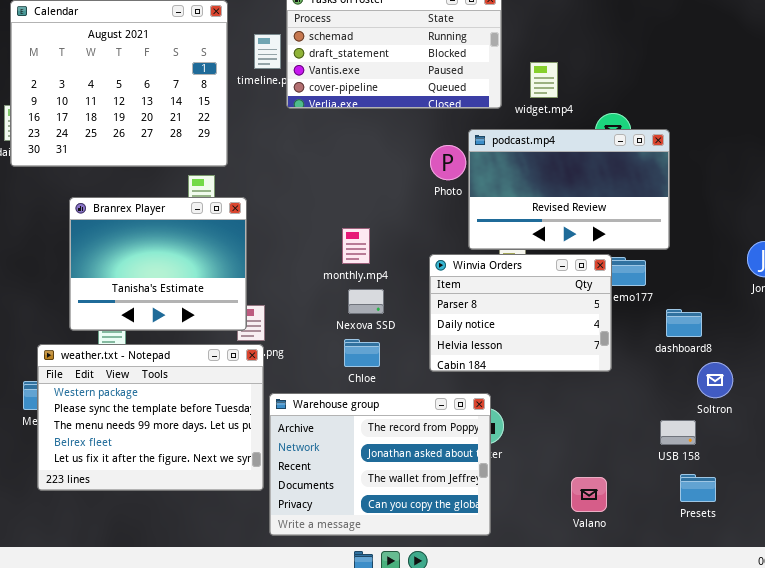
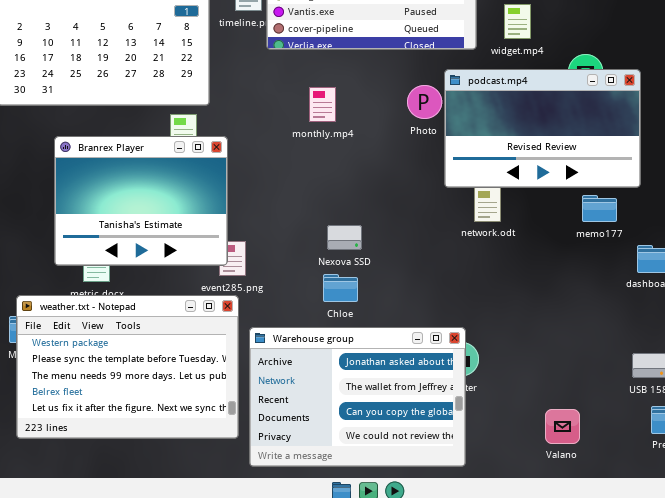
monthly.mp4: [342,228,370,264] -> [309,87,336,122], moved
Winvia Orders: [429,254,612,372] -> none, closed
weather.txt - Notepad: [37,344,264,491] -> [16,295,239,439], moved
Warehouse group: [269,393,491,536] -> [249,327,466,467], scrolled down 1 row

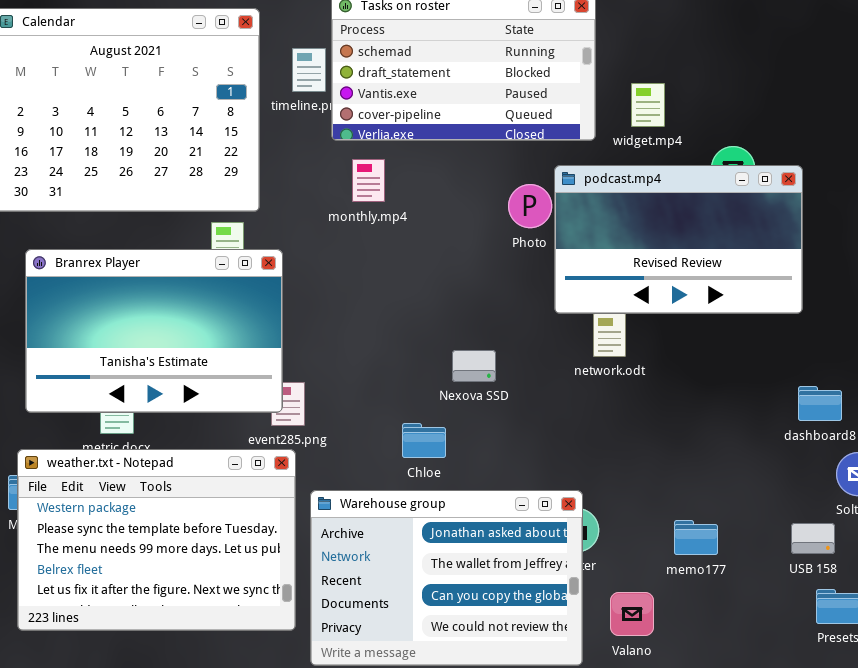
monthly.mp4: [309,87,336,122] -> [352,159,385,202], moved
Branrex Player: [54,136,228,266] -> [25,249,283,413], resized
memo177: [582,195,617,222] -> [674,520,718,555], moved
Nexova SSD: [327,225,362,250] -> [452,350,496,382], moved
Valano: [545,409,580,444] -> [610,592,654,636], moved

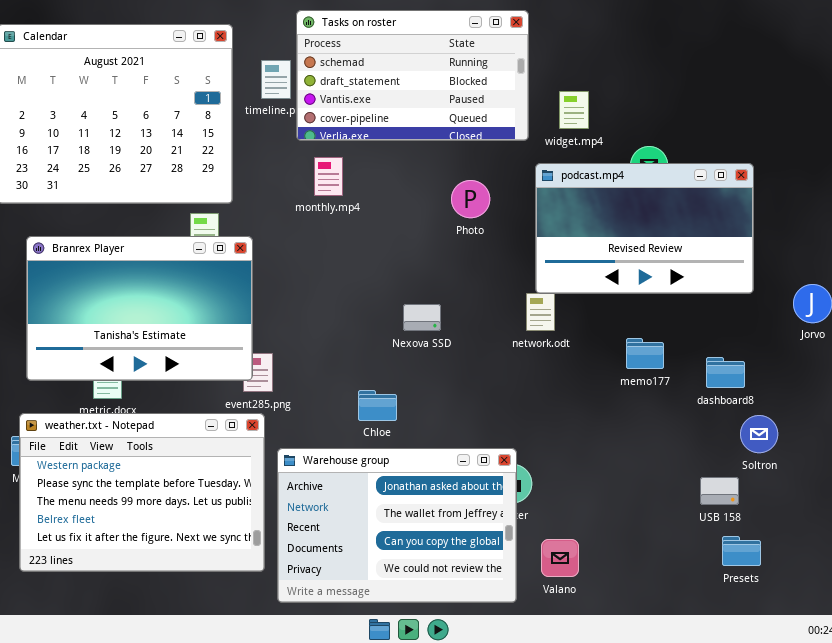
podcast.mp4: [554,165,803,314] -> [535,163,754,294], moved
Nexova SSD: [452,350,496,382] -> [403,304,441,331], moved
memo177: [674,520,718,555] -> [626,338,664,369], moved

